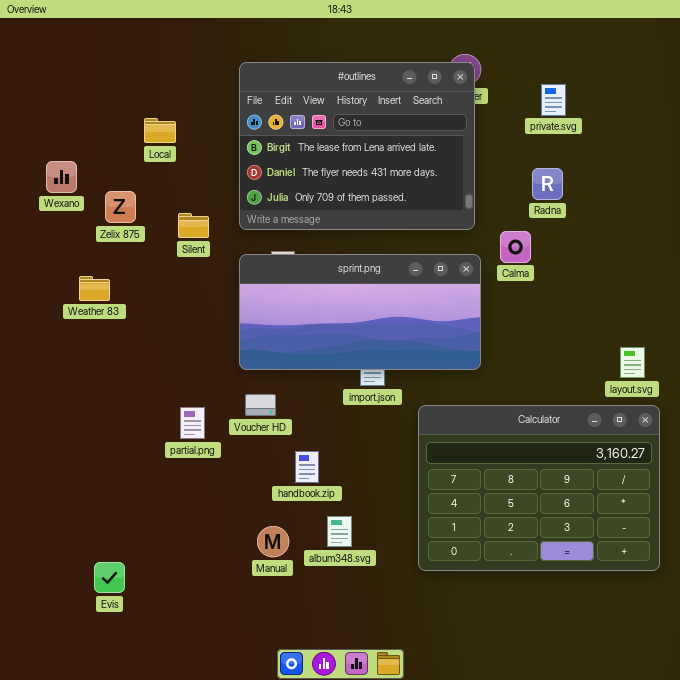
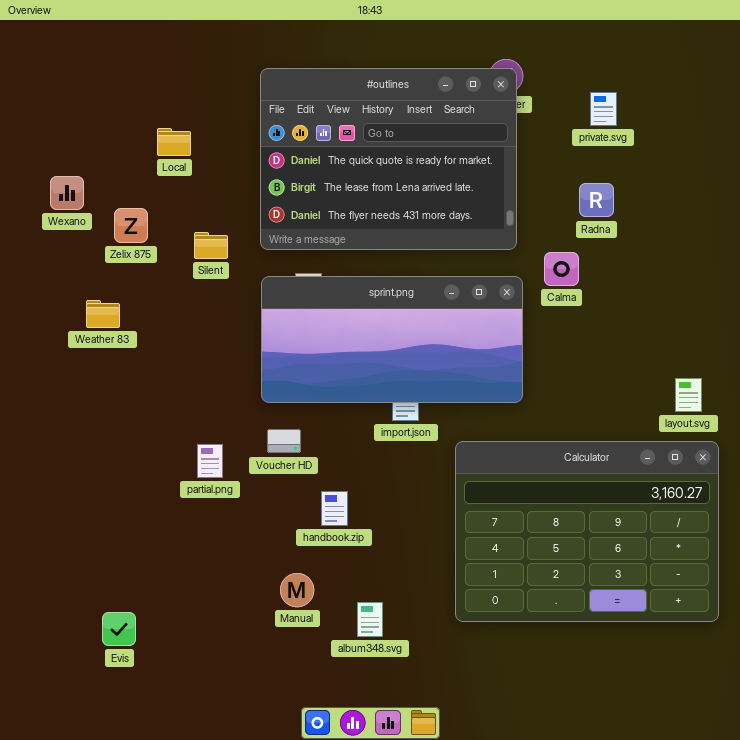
#outlines: [239,62,475,230] -> [260,68,517,250], scrolled up 1 row
album348.svg: [327,516,352,547] -> [357,602,383,637], moved

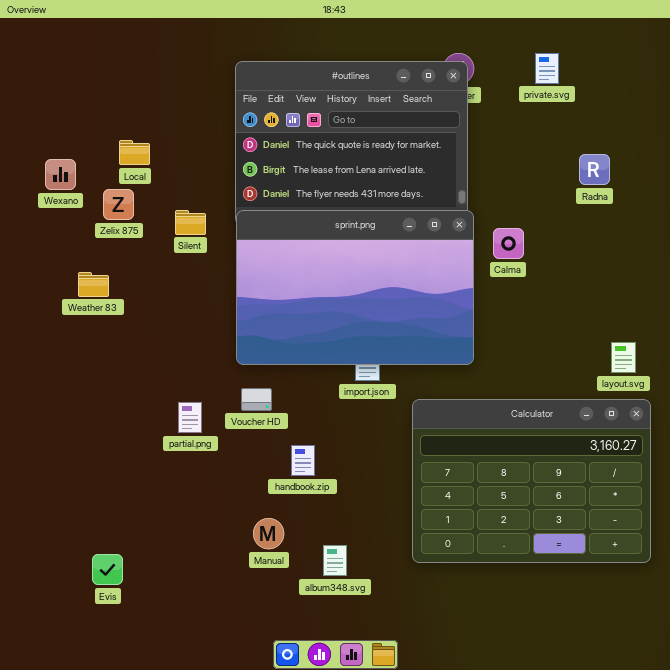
private.svg: [590,92,617,126] -> [535,53,559,84], moved
Local: [157,128,191,156] -> [119,140,150,165], moved
Radna: [579,183,614,217] -> [579,154,610,185], moved
sprint.png: [261,276,523,403] -> [236,210,474,365], resized

